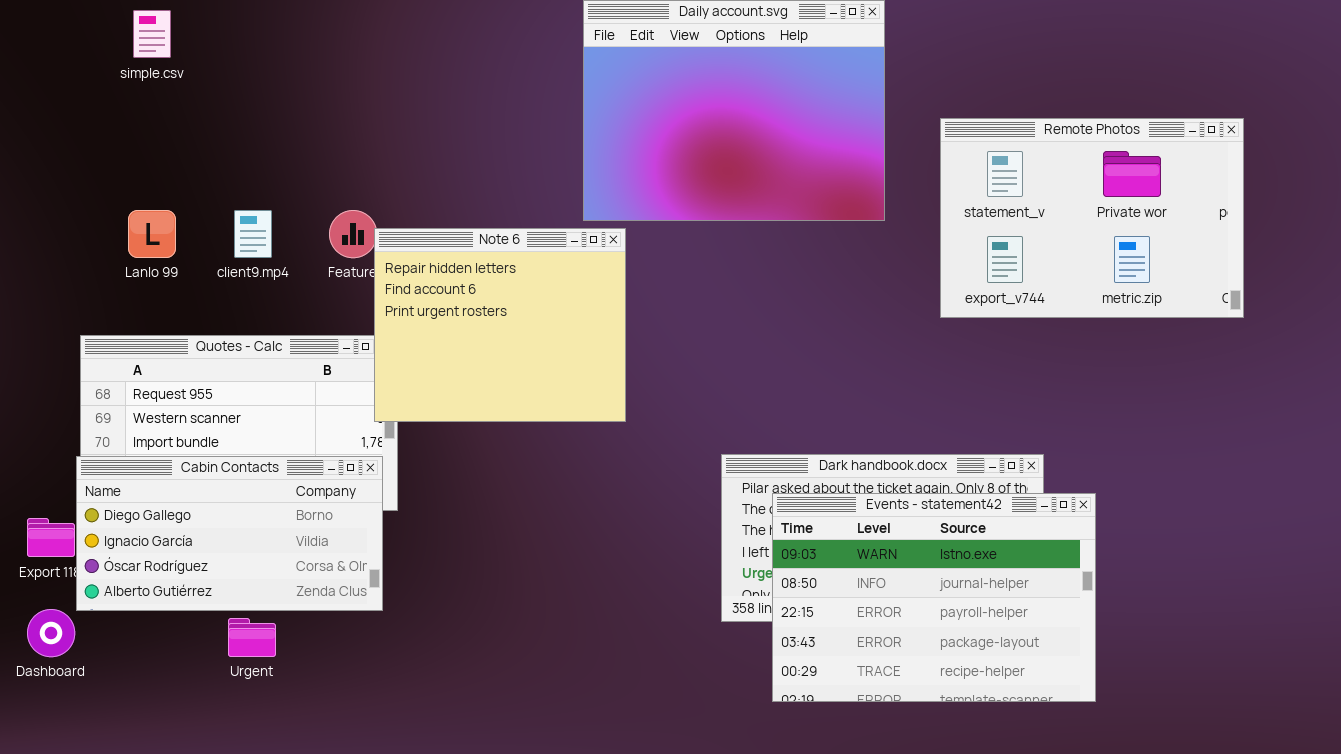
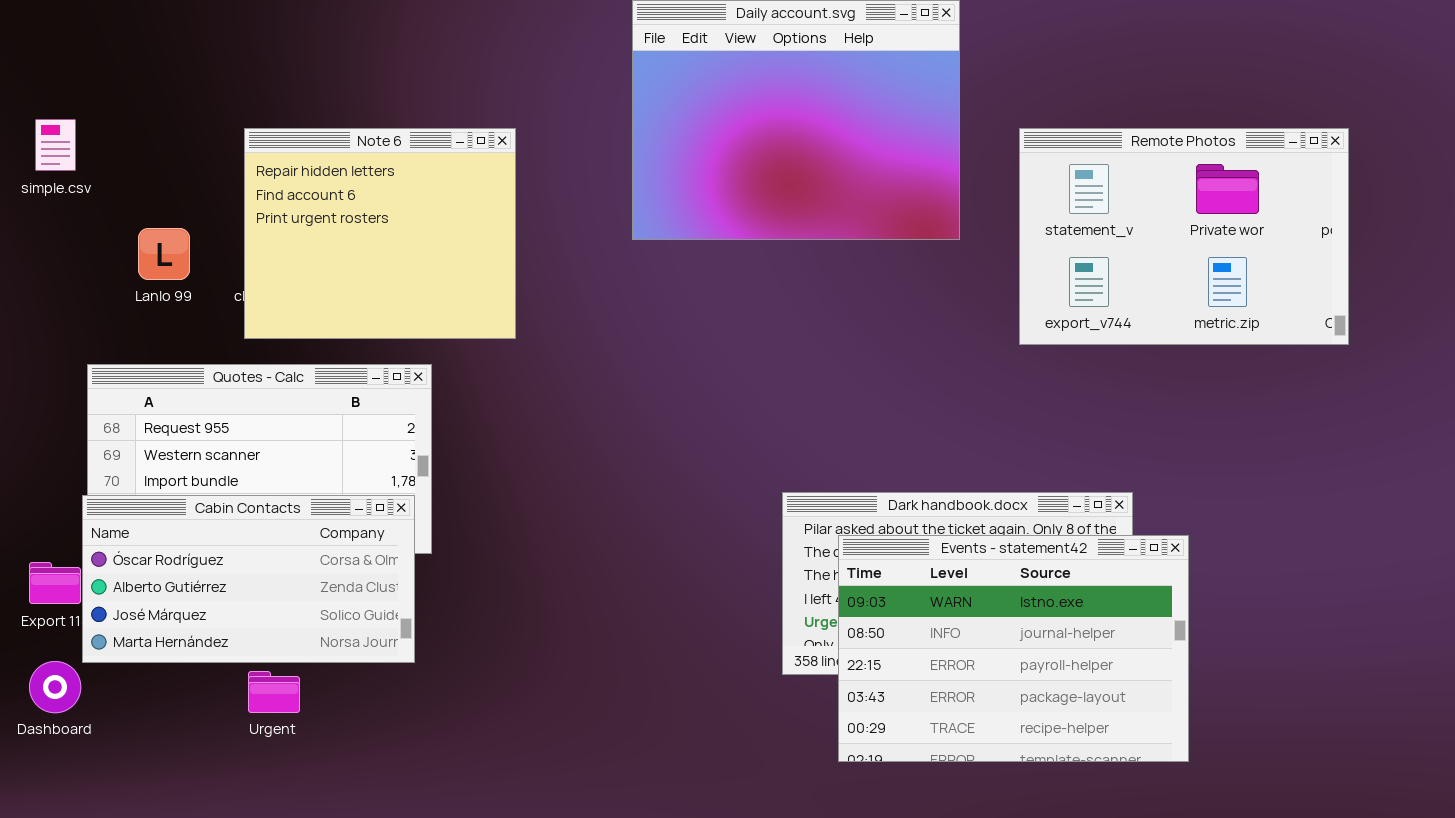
simple.csv: [133,10,171,58] -> [35,119,76,171], moved
Note 6: [374,228,626,422] -> [244,128,516,339], moved
Cabin Contacts: [76,456,383,611] -> [82,495,415,663], scrolled down 2 rows

